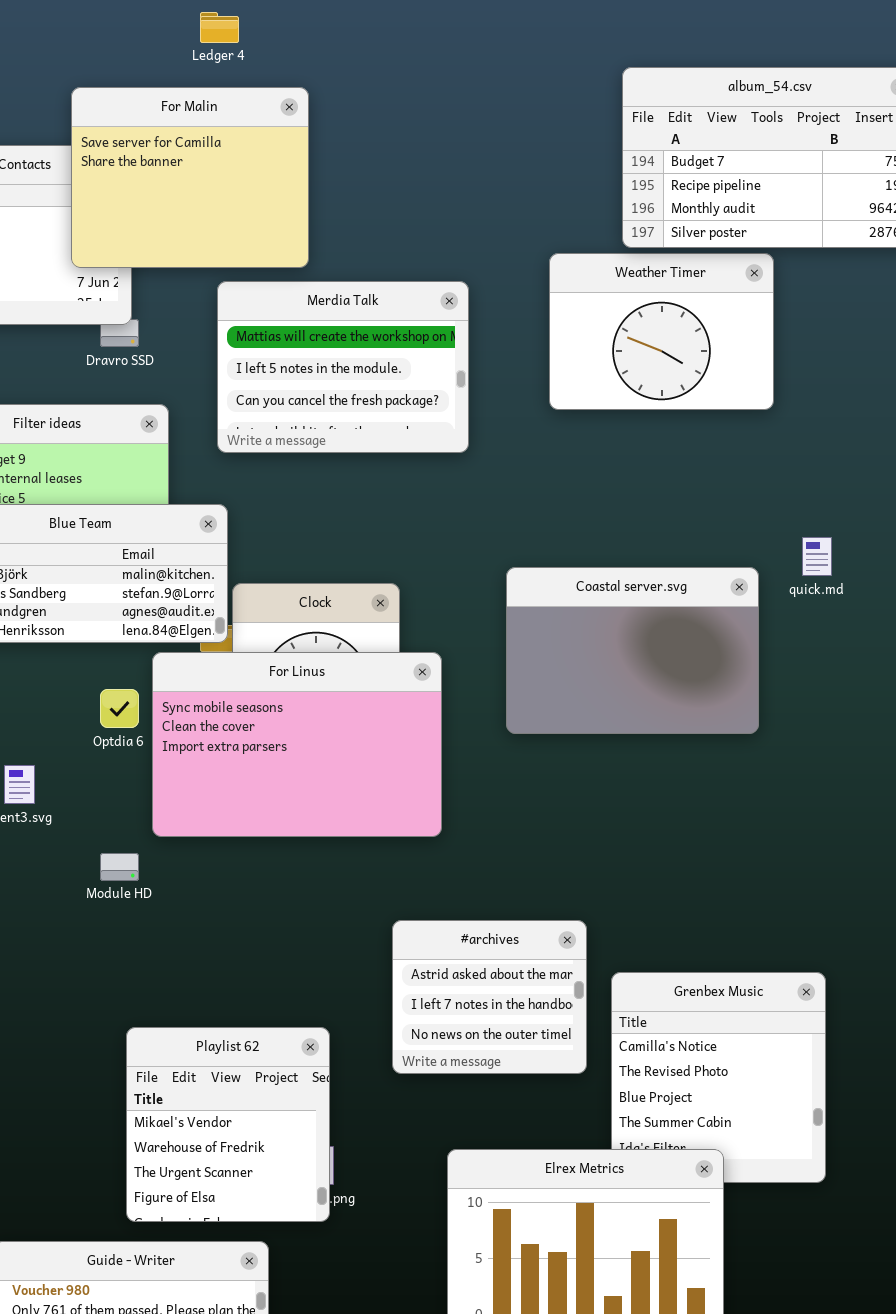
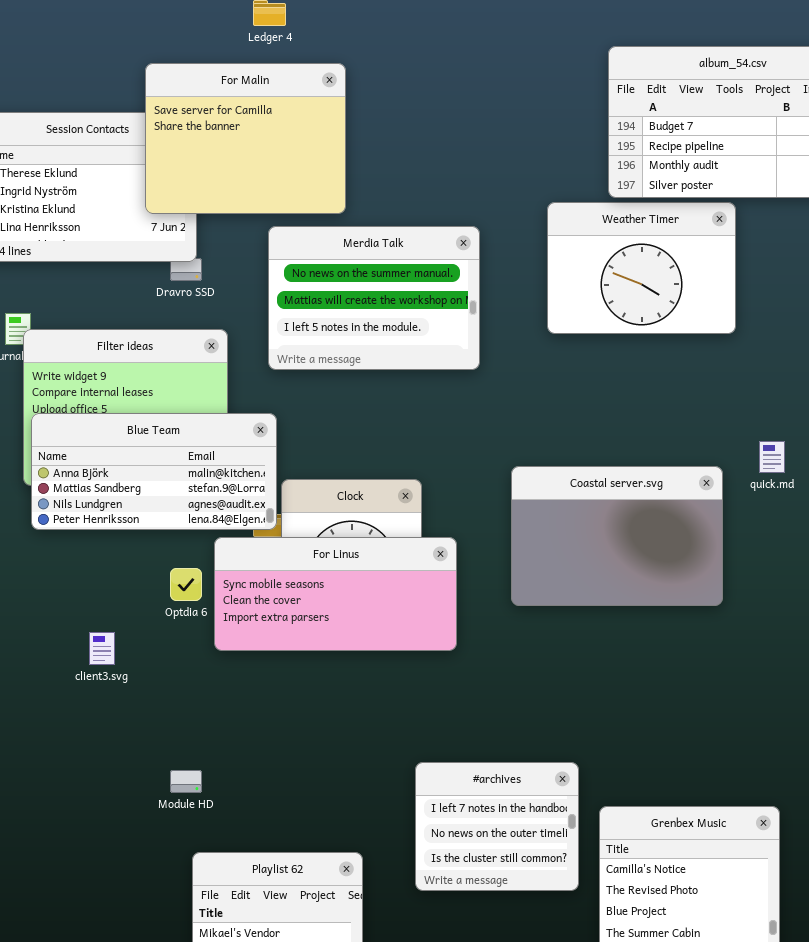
Merdia Talk: [217,281,469,453] -> [268,226,480,370], scrolled up 1 row
For Linus: [152,652,442,837] -> [214,537,457,651], resized
Module HD: [100,853,139,881] -> [170,770,202,793], moved
#archives: [392,920,587,1074] -> [415,762,579,891], scrolled down 1 row

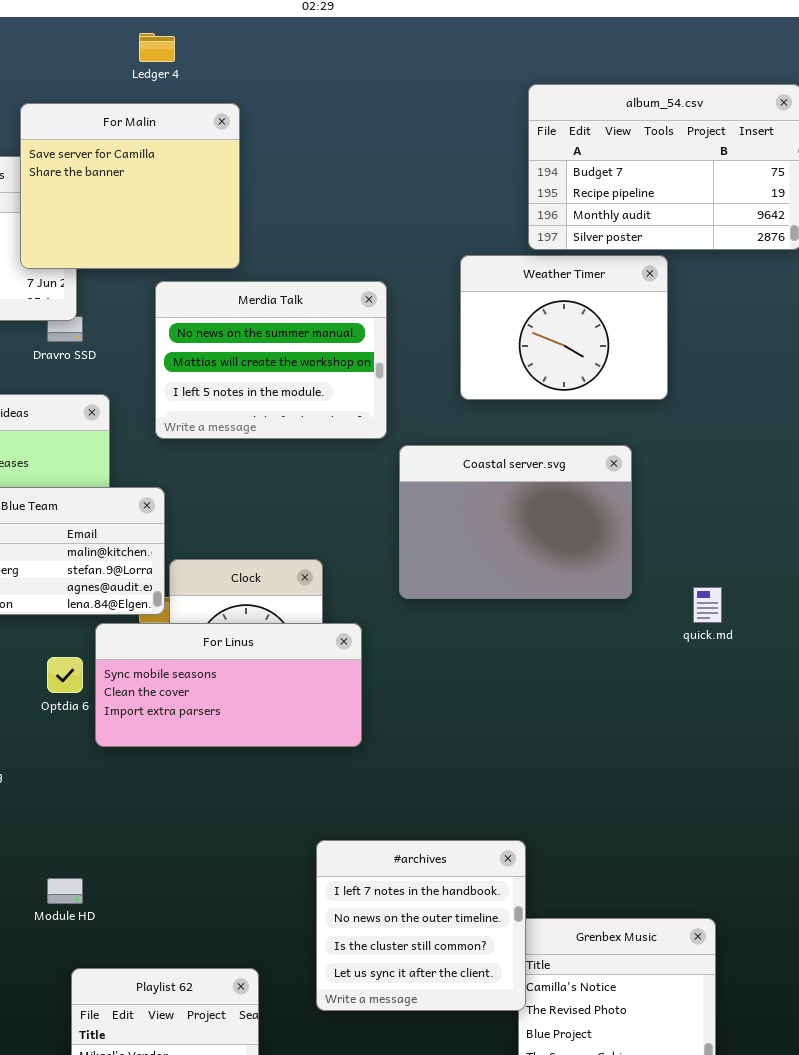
quick.md: [759,441,785,473] -> [693,587,722,623], moved
Coastal server.svg: [511,466,723,606] -> [399,445,632,599], moved
#archives: [415,762,579,891] -> [316,840,526,1011], resized

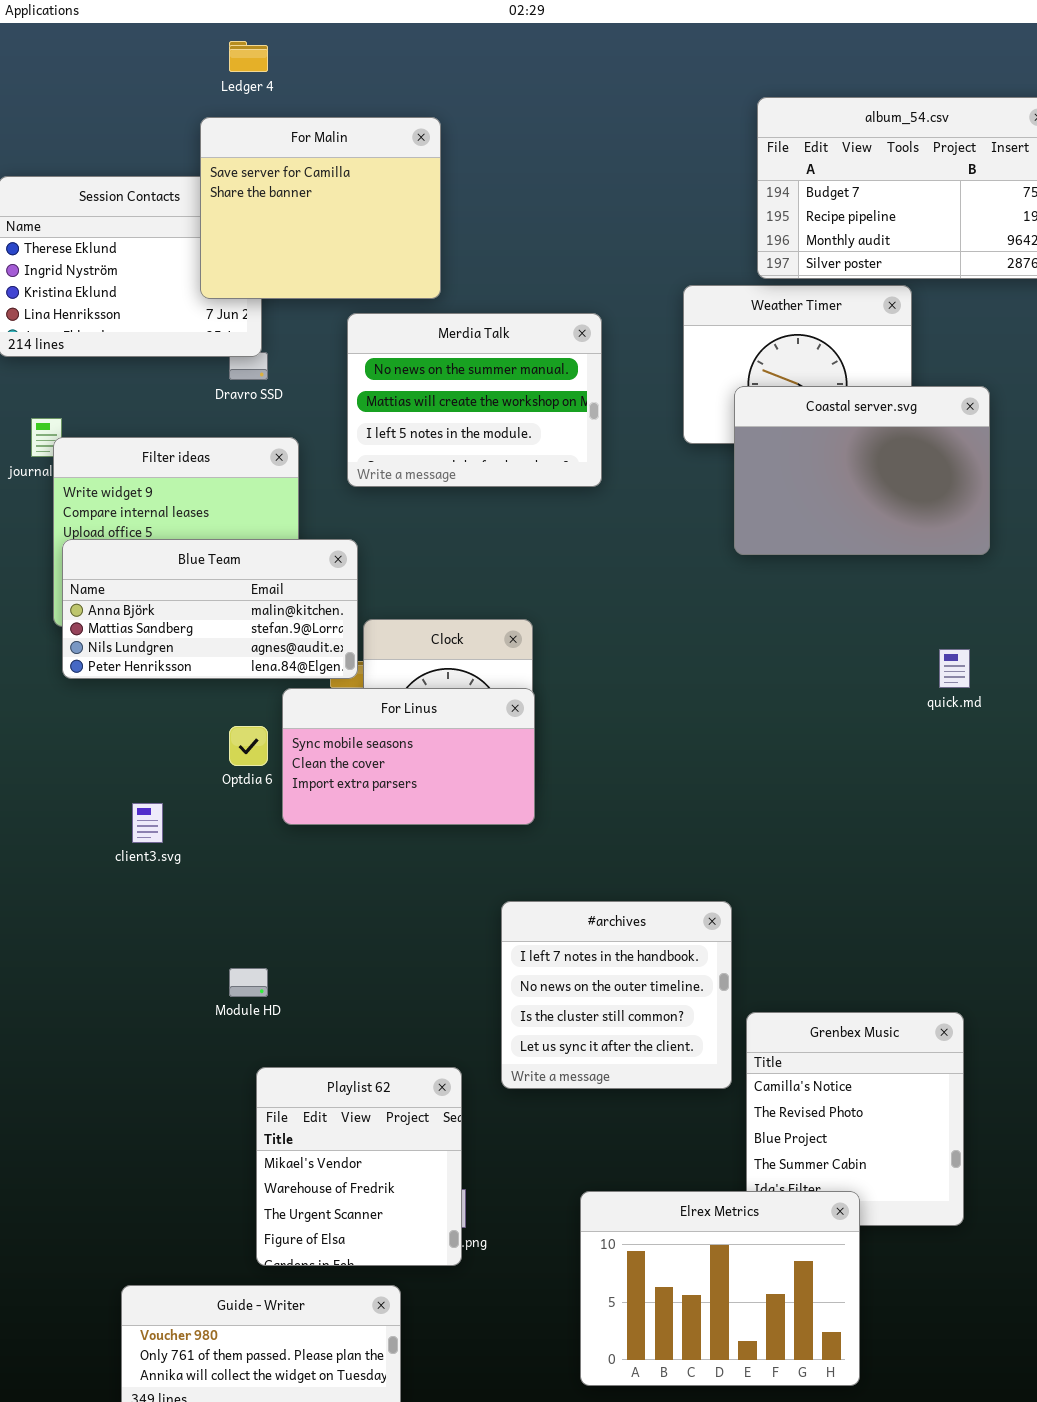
Ledger 4: [139,33,175,62] -> [229,41,268,72], moved
Coastal server.svg: [399,445,632,599] -> [734,386,990,555], moved
For Linus: [95,623,362,747] -> [282,688,535,825], resized
#archives: [316,840,526,1011] -> [501,901,732,1089], moved

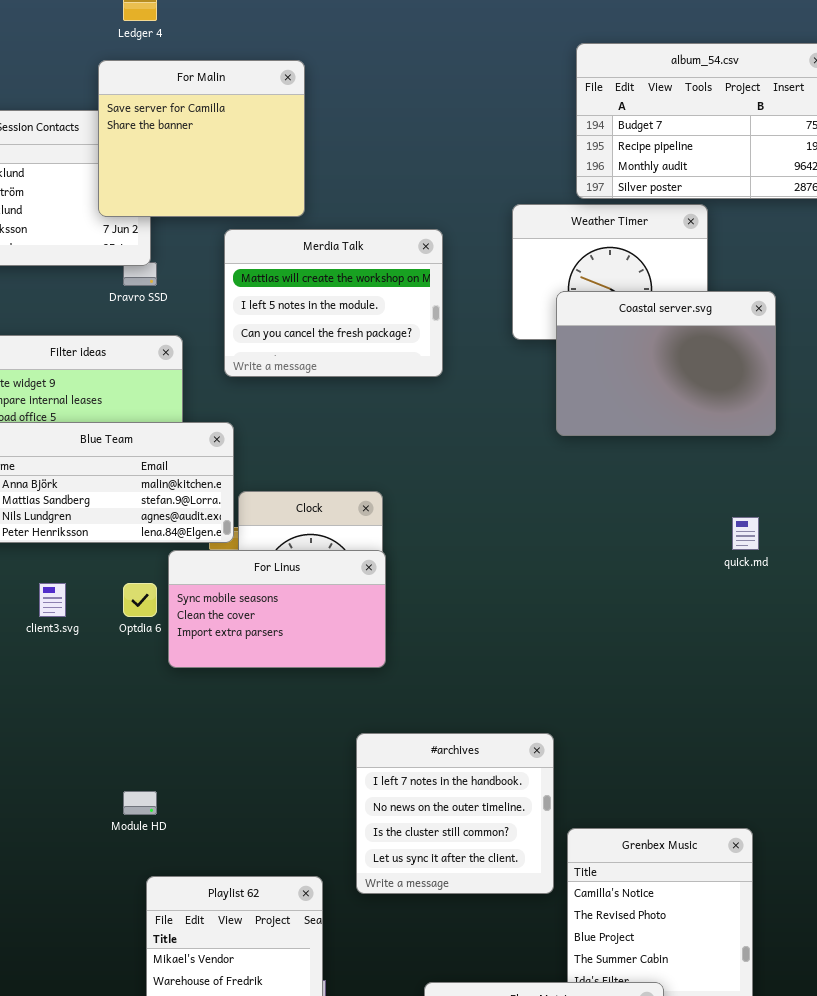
Merdia Talk: [347,313,602,487] -> [224,229,443,377], scrolled down 1 row
client3.svg: [132,803,163,843] -> [39,583,66,617], moved

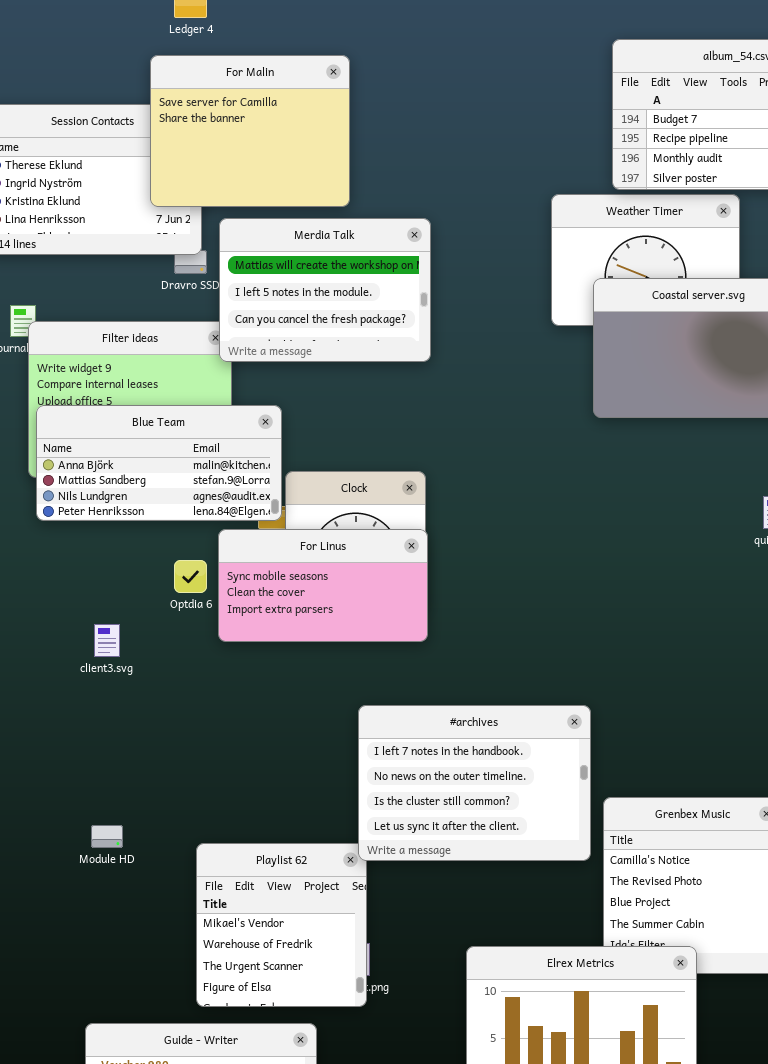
Merdia Talk: [224,229,443,377] -> [219,218,431,362], moved
client3.svg: [39,583,66,617] -> [94,624,120,657], moved
#archives: [356,733,554,894] -> [358,705,591,861], resized
Module HD: [123,791,157,815] -> [91,825,123,848], moved

